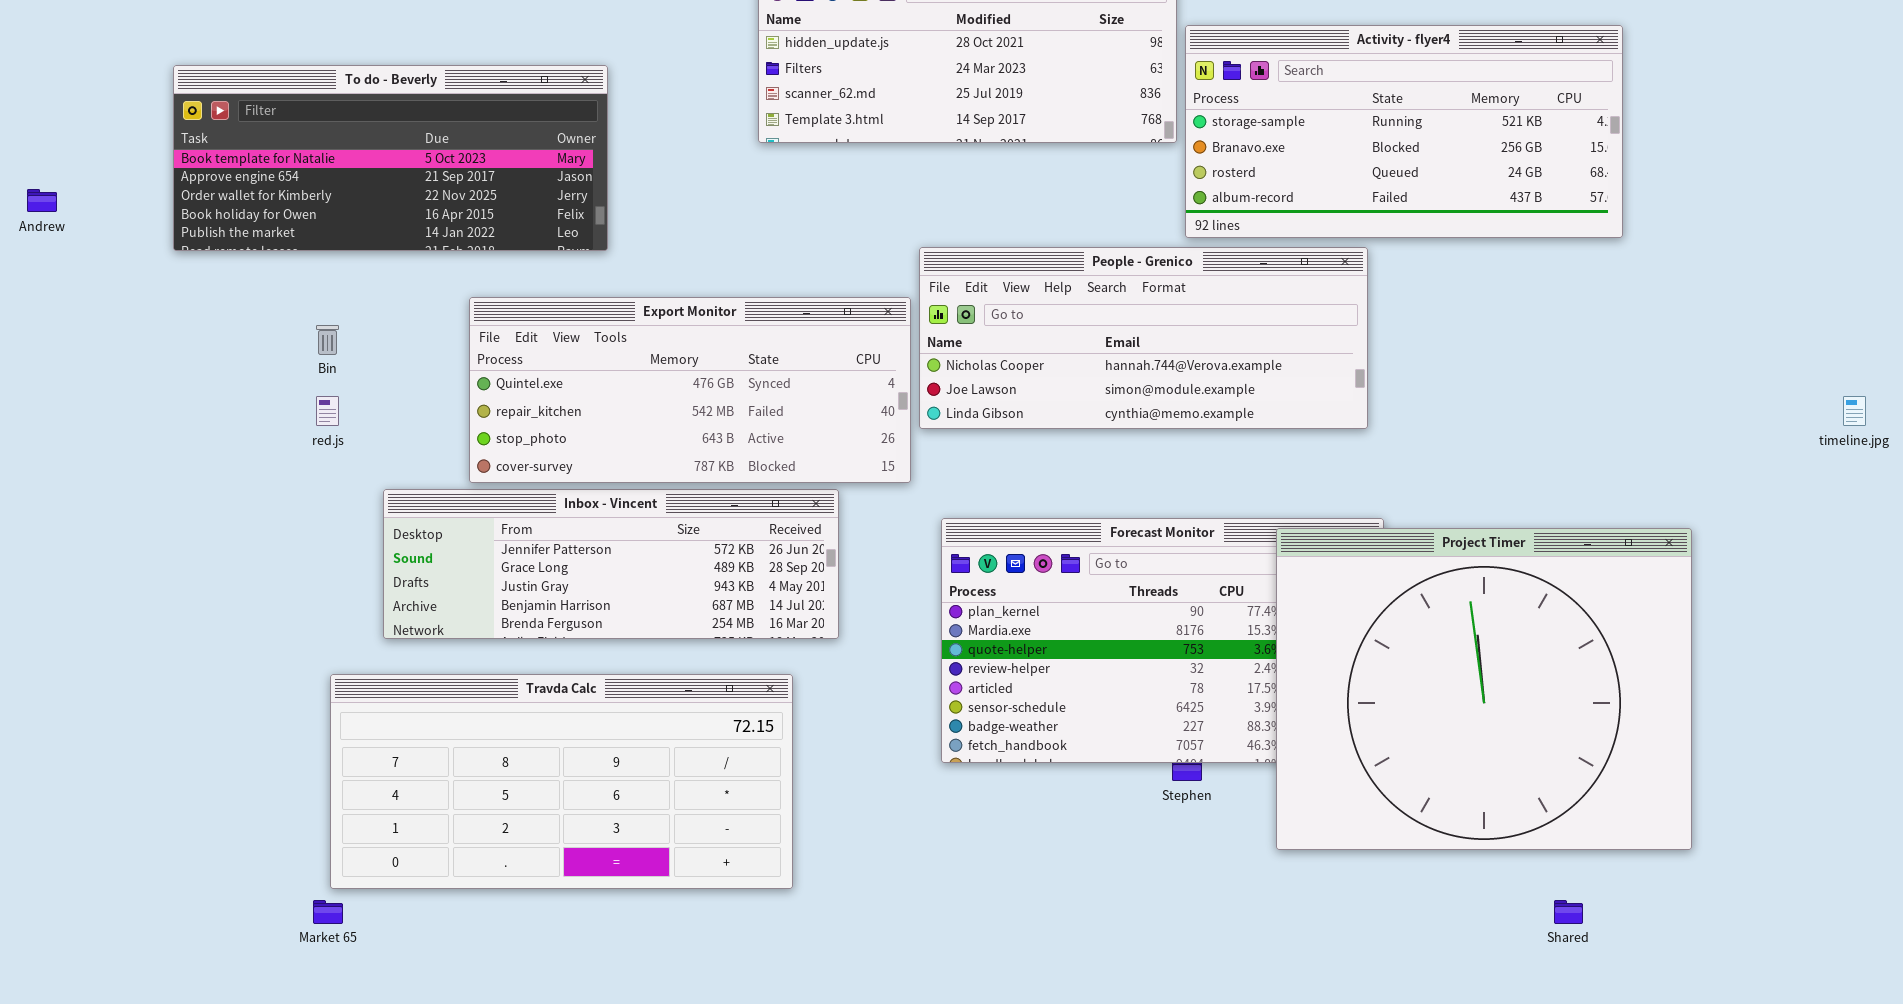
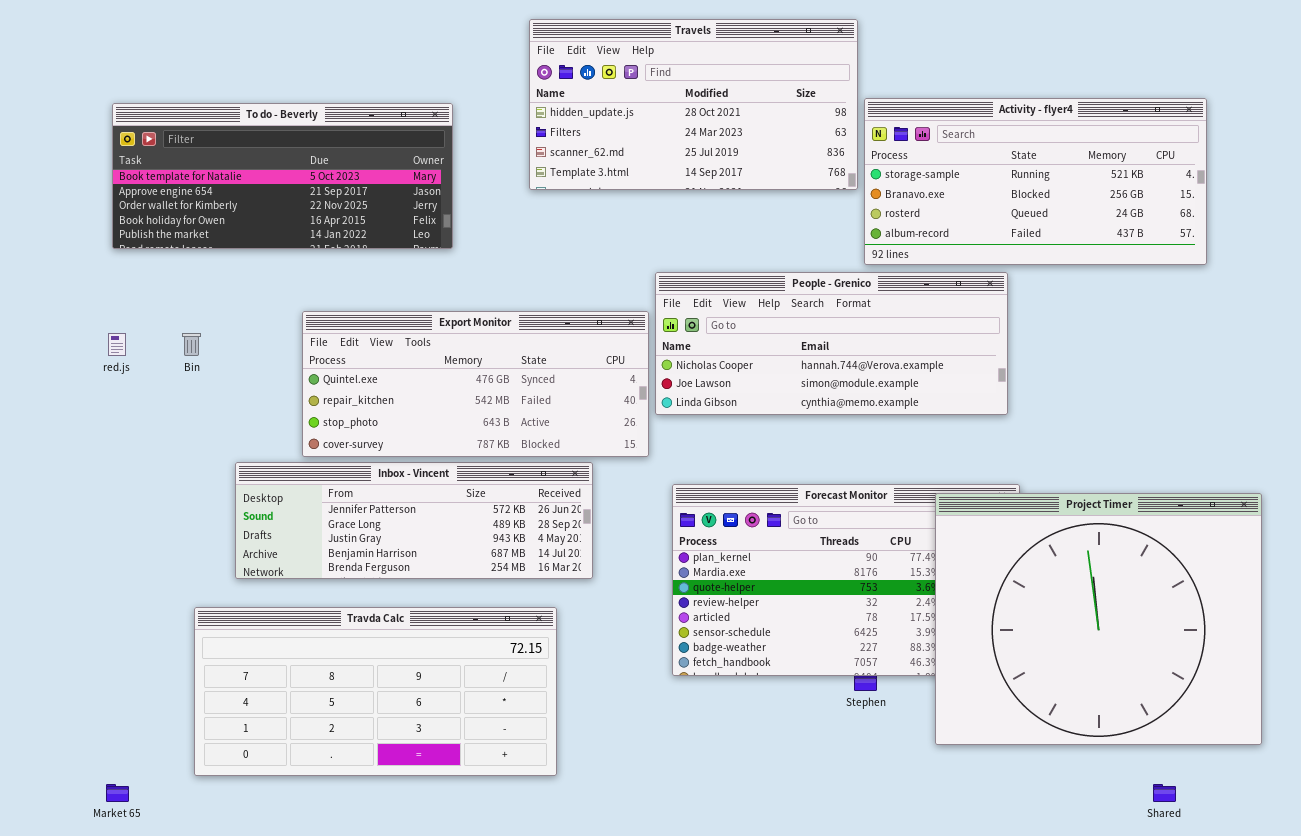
To do - Beverly: [173,65,608,251] -> [112,103,453,249], moved
red.js: [316,396,339,426] -> [108,333,126,356], moved
Market 65: [313,900,343,924] -> [106,784,129,802], moved

